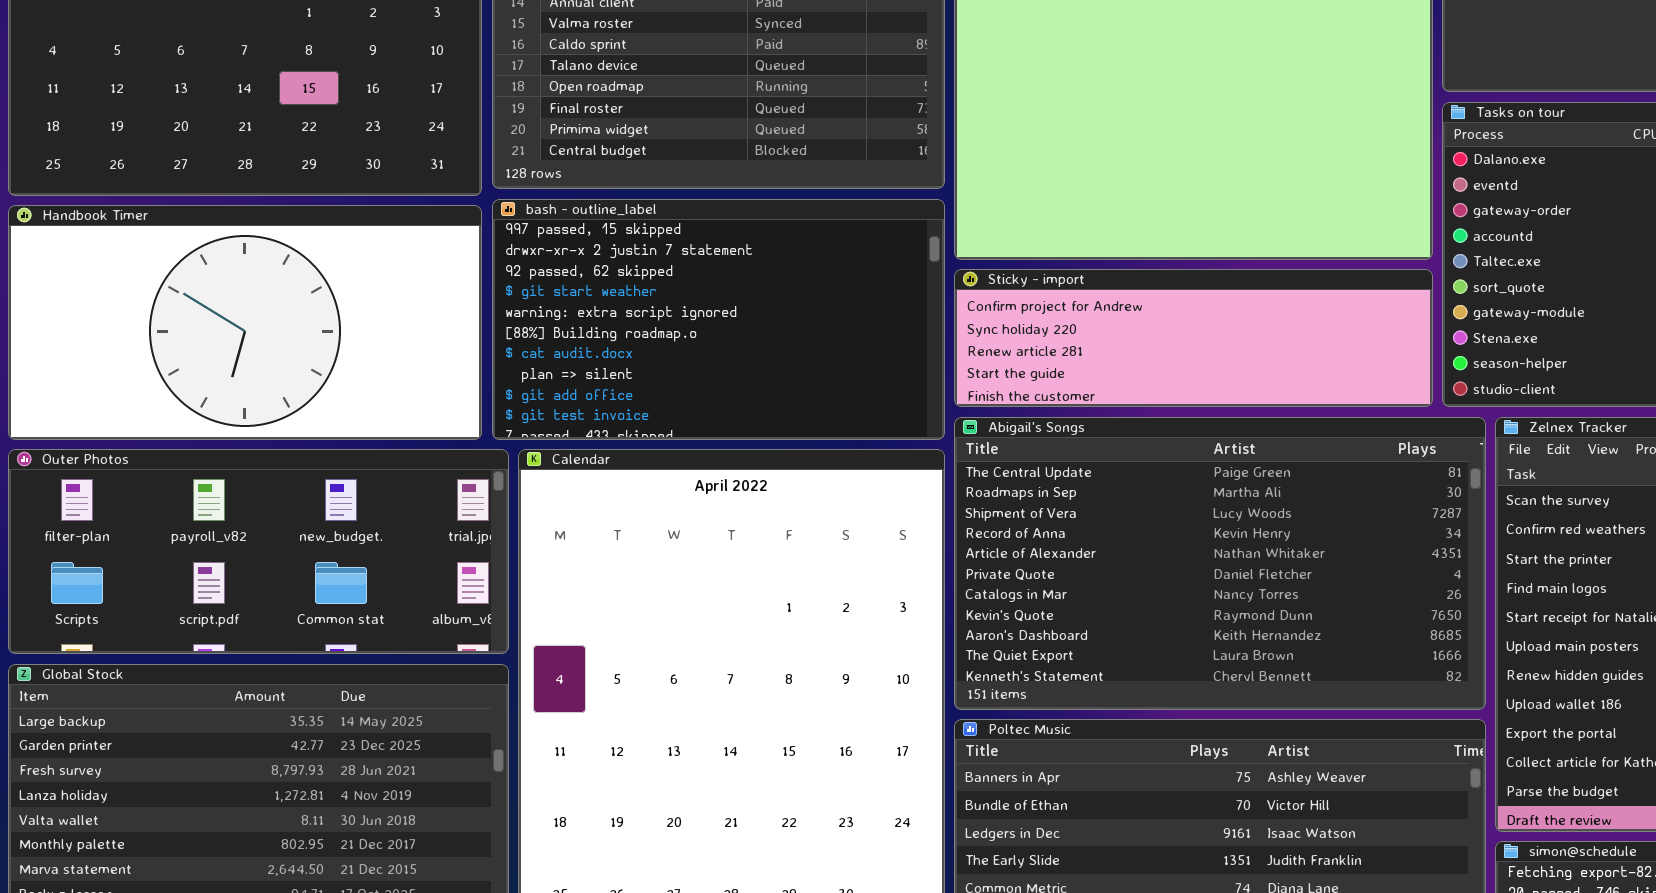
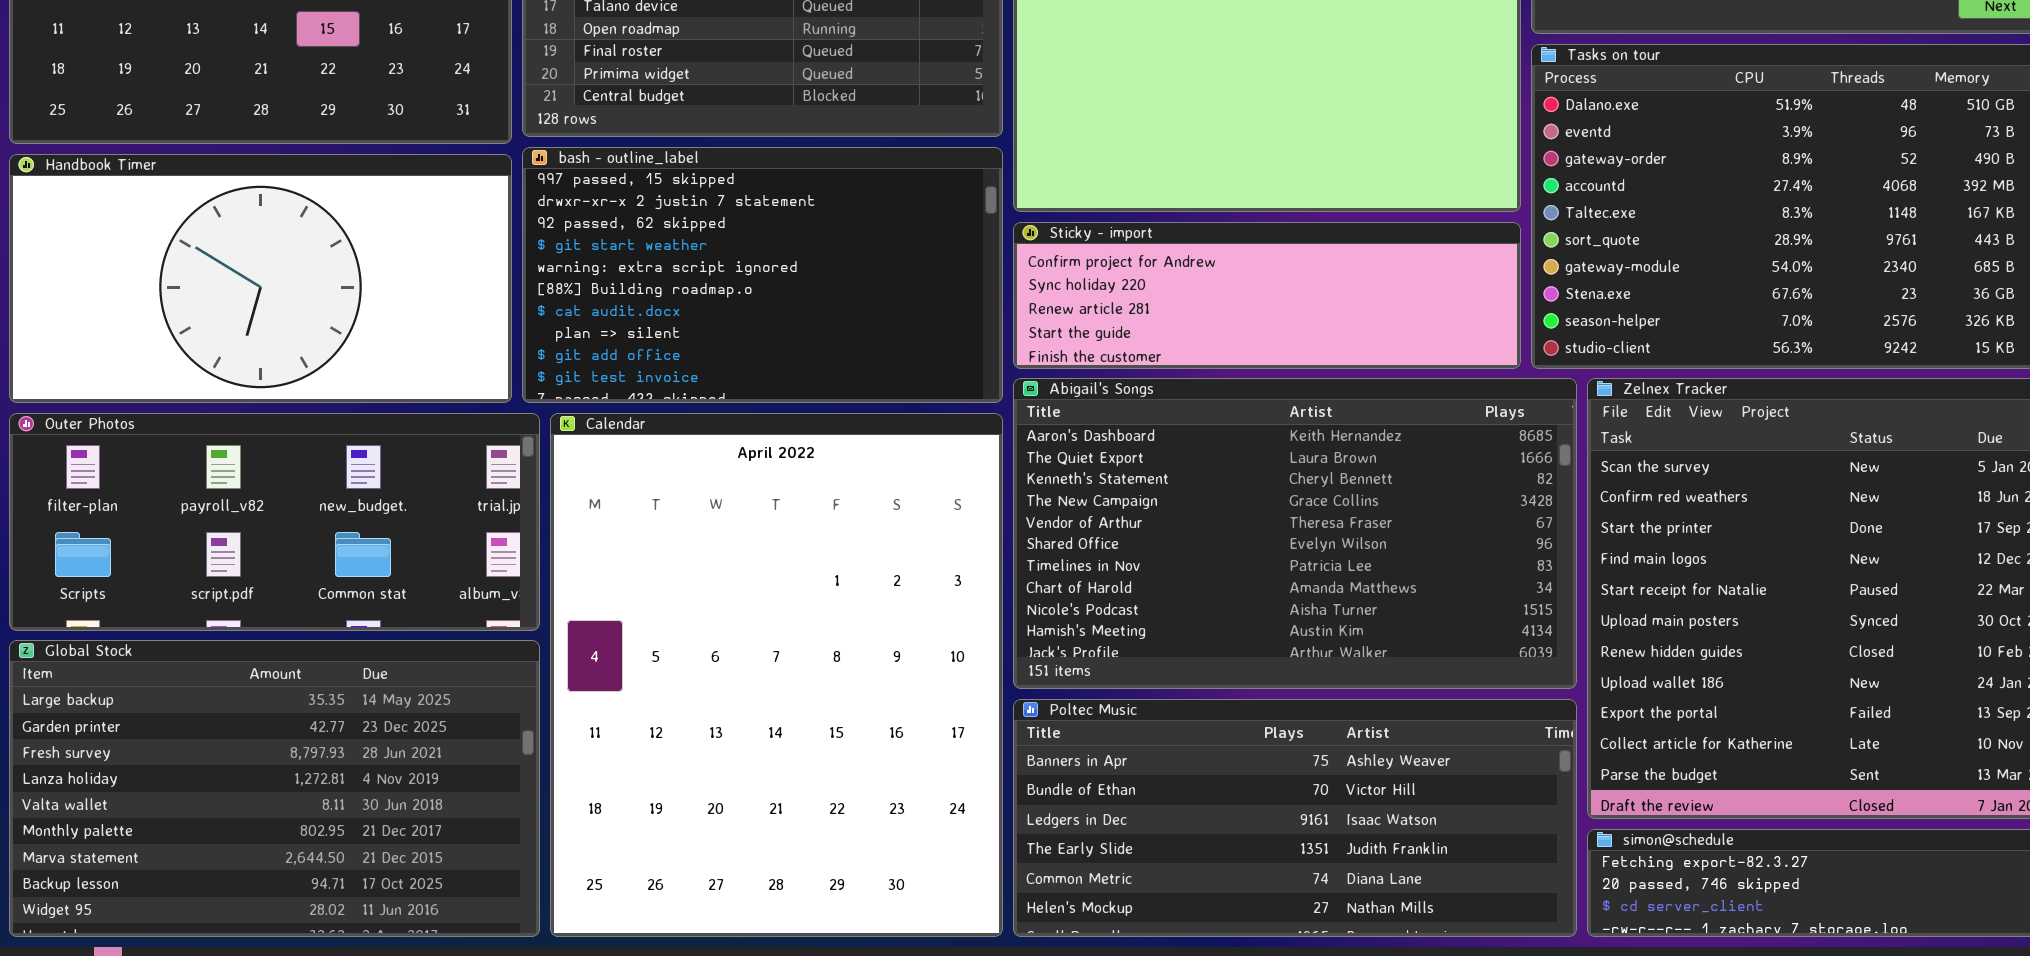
Abigail's Songs: [954,417,1486,710] -> [1013,378,1577,689], scrolled down 8 rows

